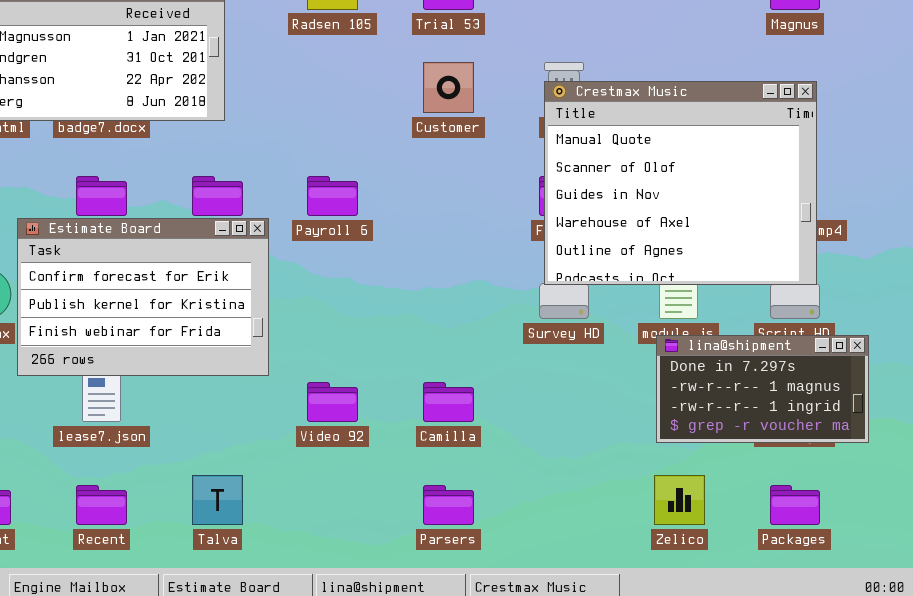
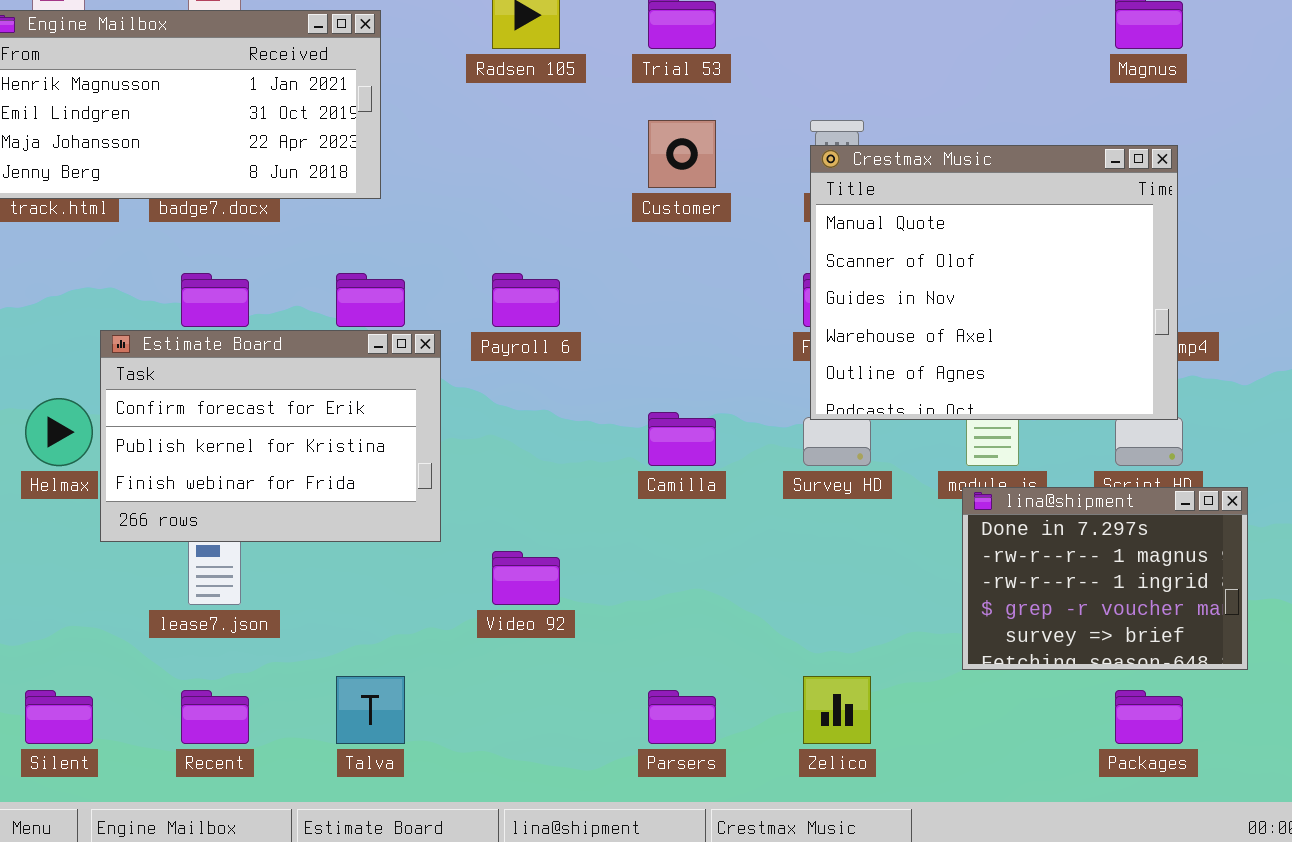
lina@shipment: [656,335,869,443] -> [962,487,1248,670], resized
Camilla: [423,382,474,422] -> [648,412,716,466], moved
Zelico: [654,475,705,525] -> [803,676,871,744], moved

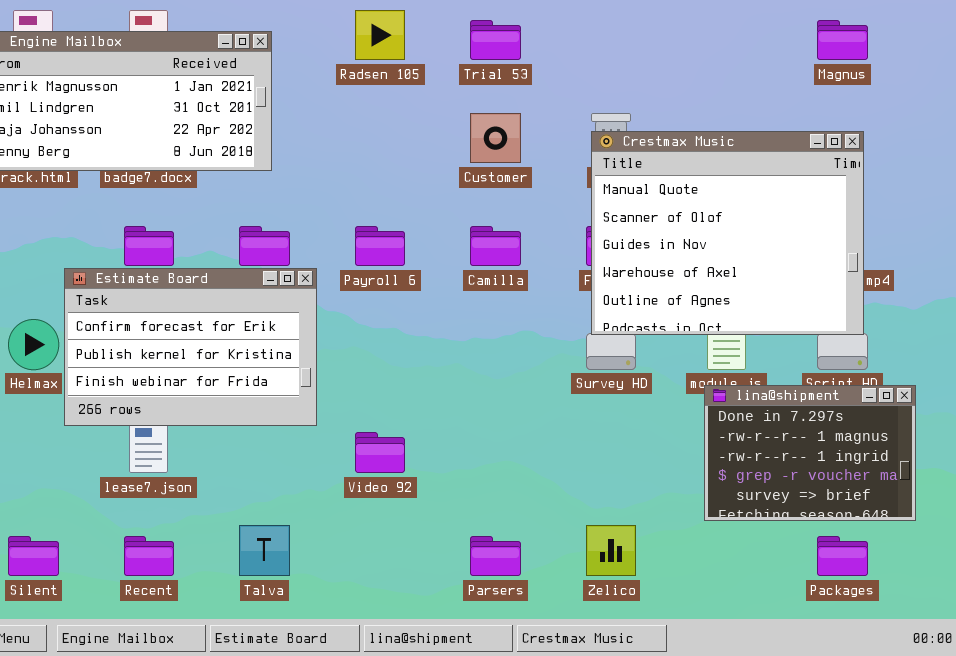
Camilla: [648,412,716,466] -> [470,226,521,266], moved

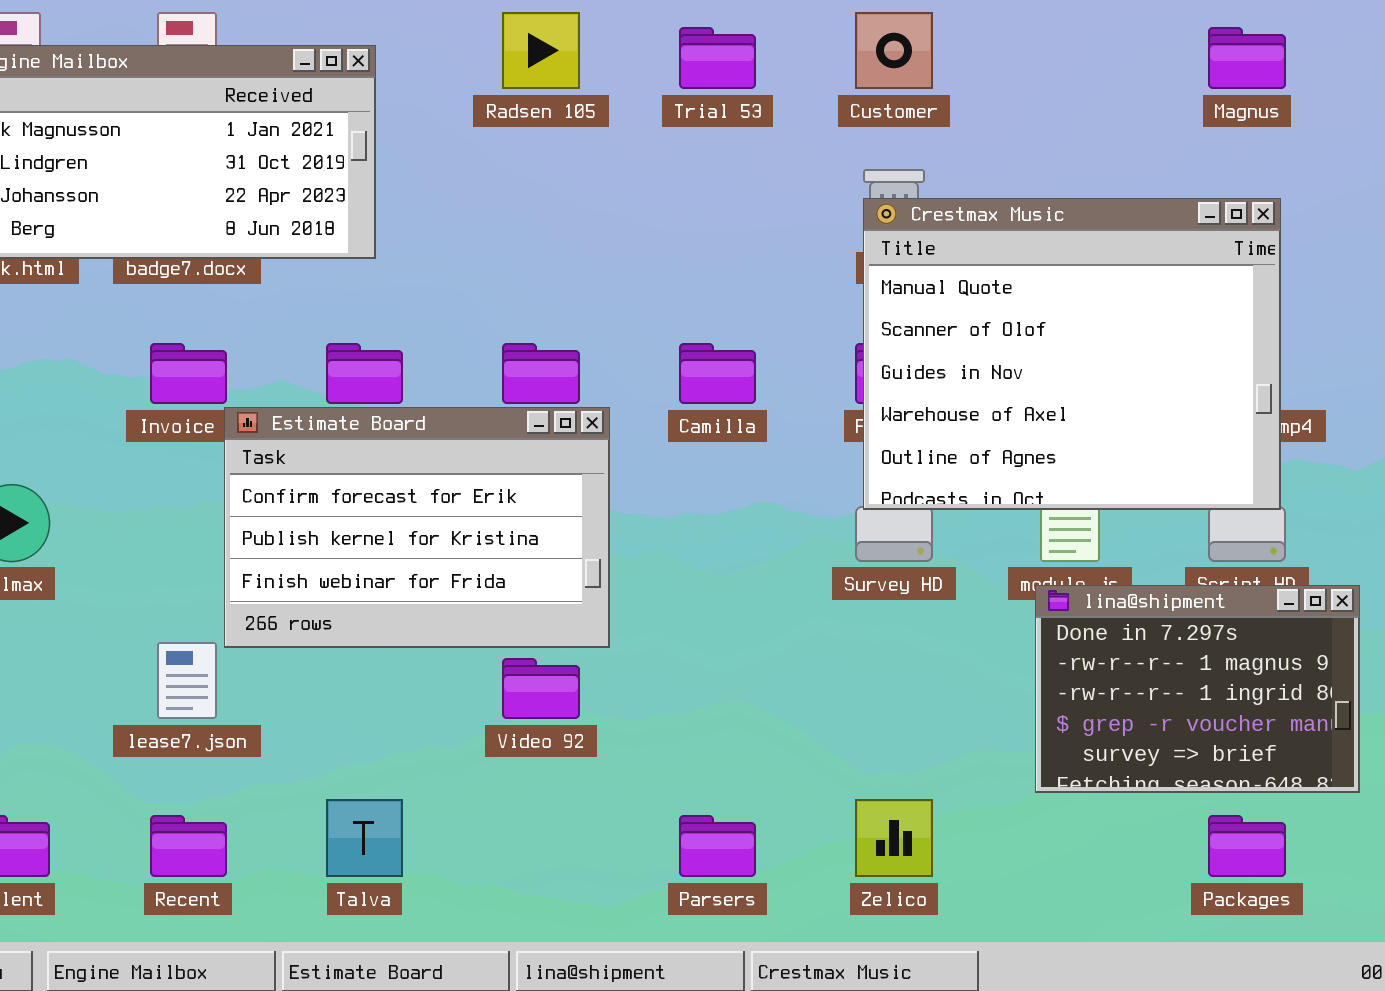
Customer: [470,113,521,163] -> [855,12,933,89], moved
Estimate Board: [64,268,317,426] -> [224,407,610,648], moved

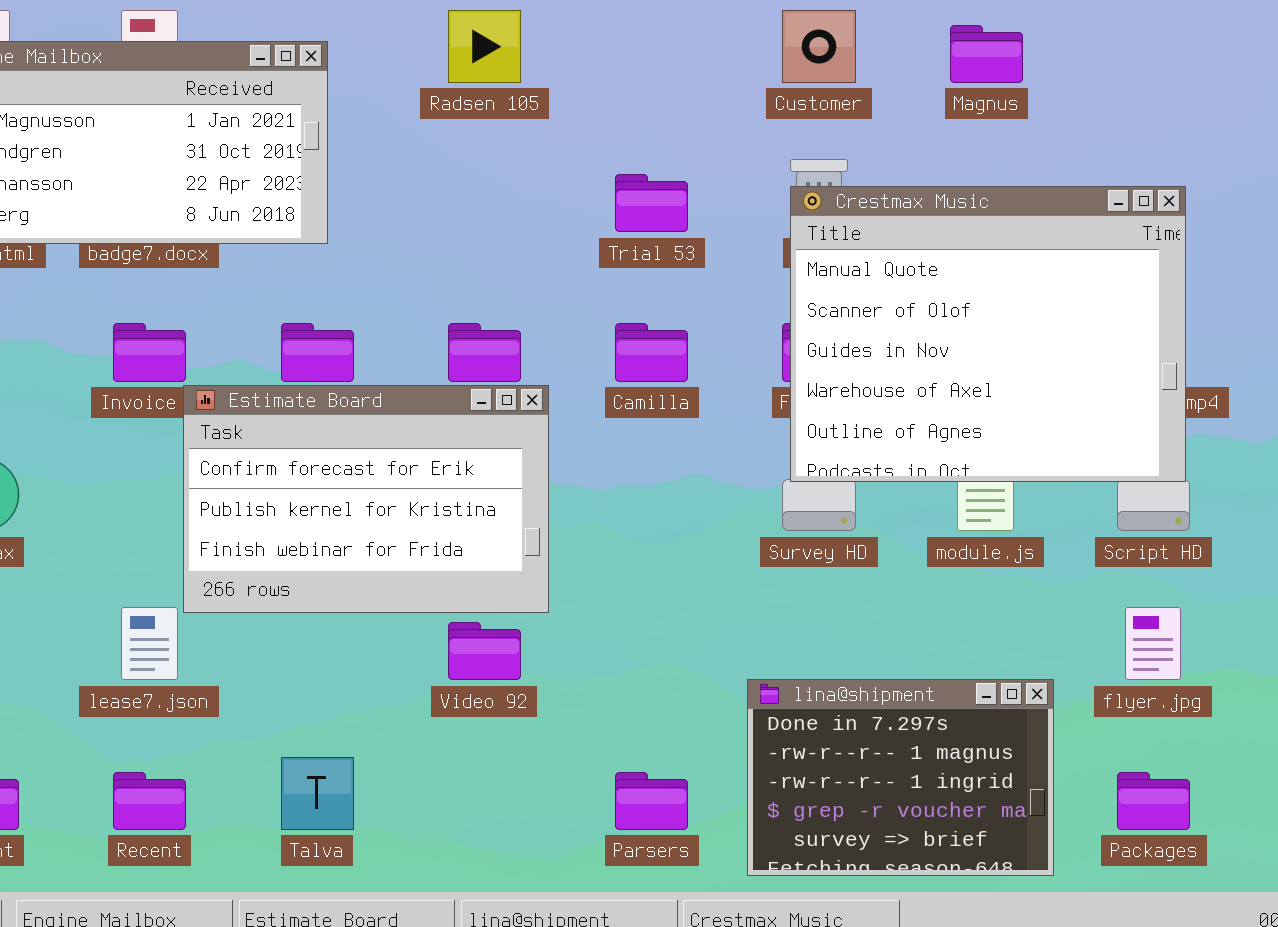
Trial 53: [679,27,756,89] -> [615,174,688,232], moved
Magnus: [1208,27,1286,89] -> [950,25,1023,83], moved
lina@shipment: [1035,585,1360,793] -> [747,679,1054,876], moved

